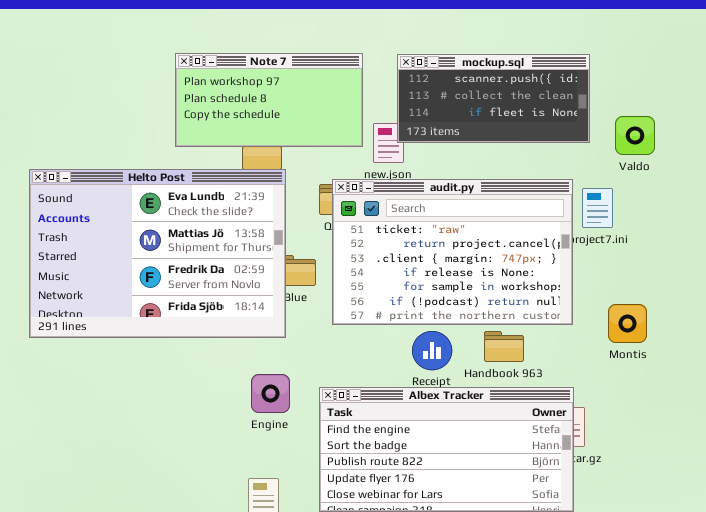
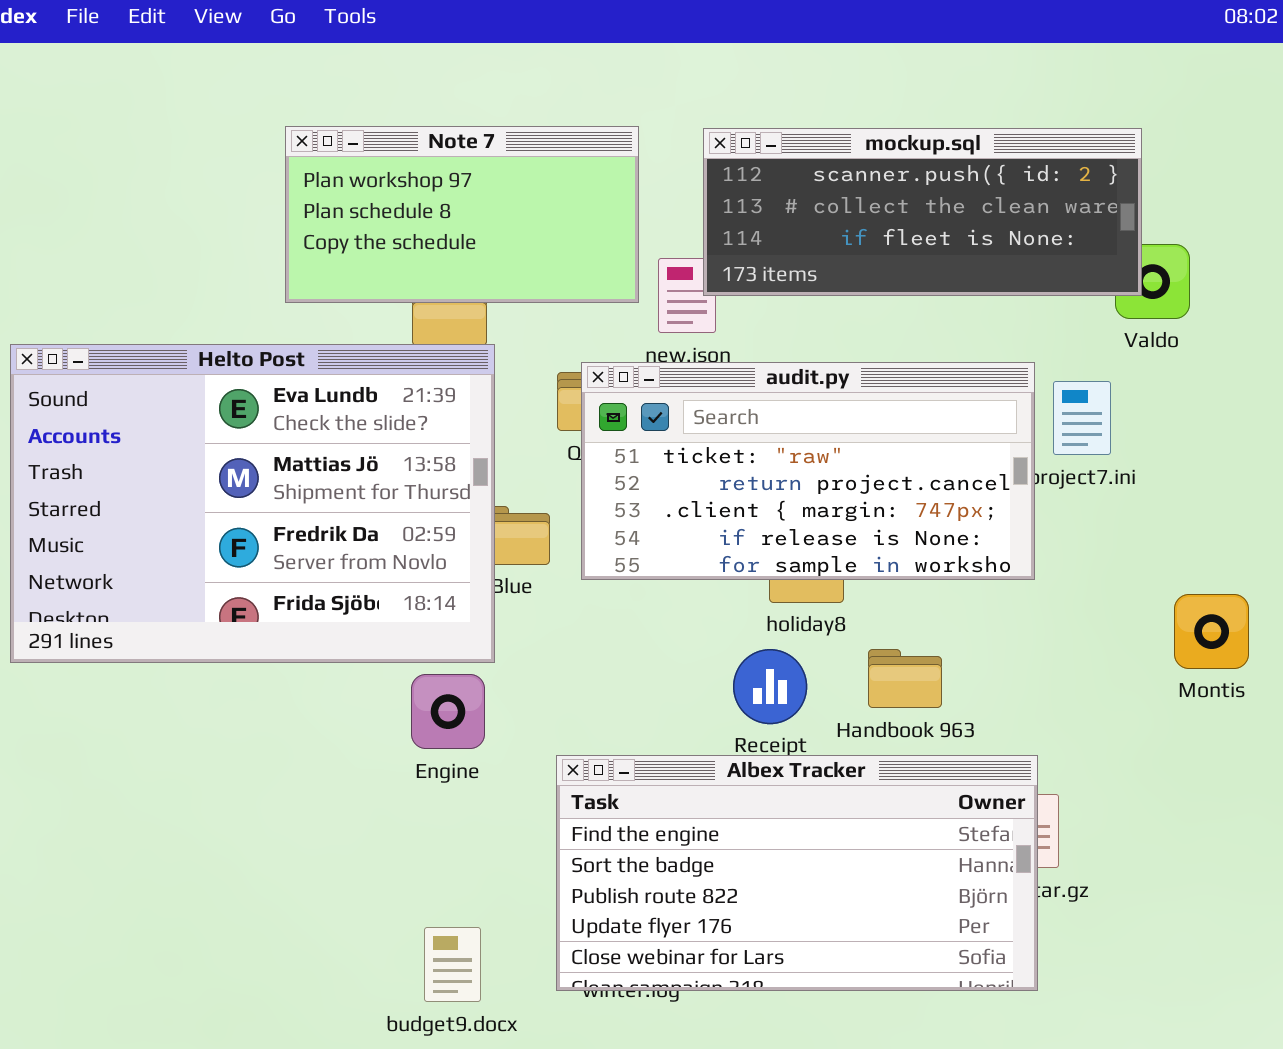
mockup.sql: [397,54,590,143] -> [703,128,1142,296], resized
audit.py: [332,179,573,325] -> [581,362,1035,580], resized
Montis: [608,304,647,343] -> [1174,594,1249,669], moved
Engine: [251,374,290,413] -> [411,674,485,749], moved

